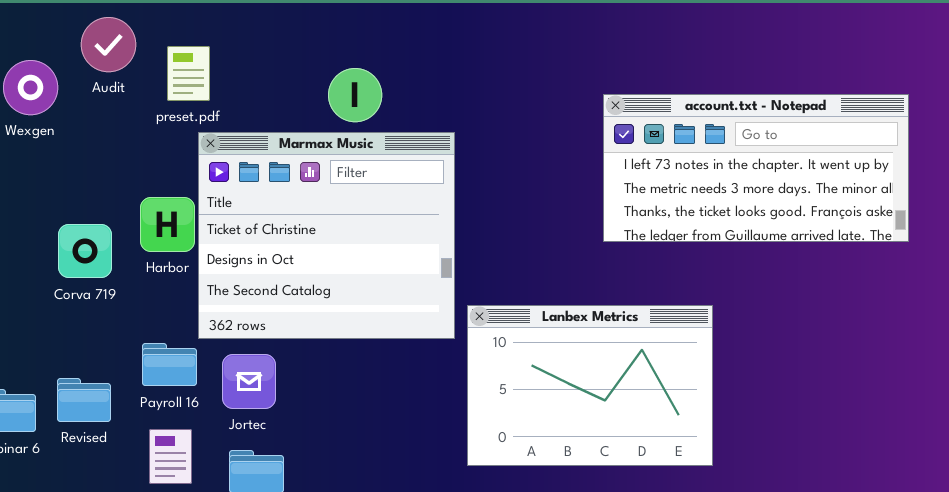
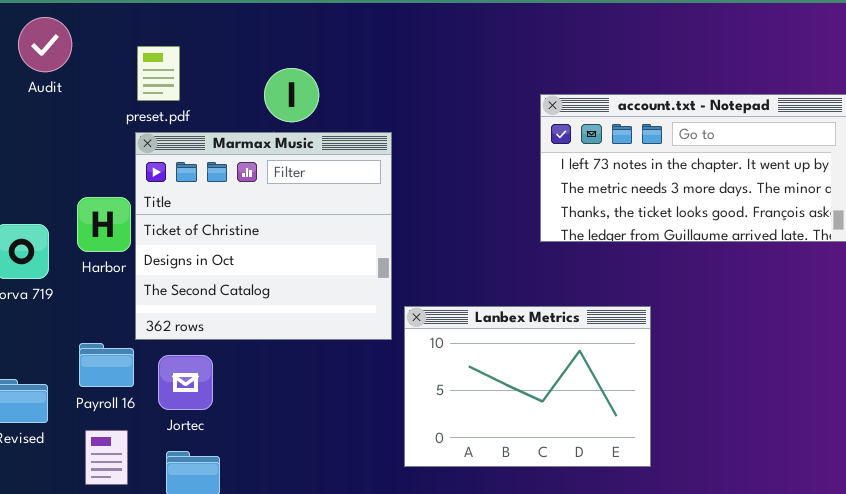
preset.pdf: [167,46,210,101] -> [137,46,180,101], moved

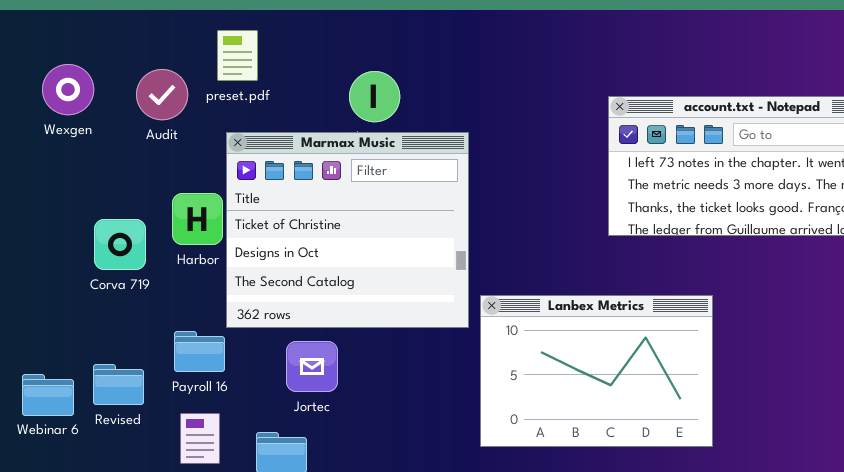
Audit: [18,17,72,72] -> [136,69,188,120], moved
preset.pdf: [137,46,180,101] -> [217,30,258,81], moved
Jortec: [158,355,213,410] -> [286,341,338,392], moved

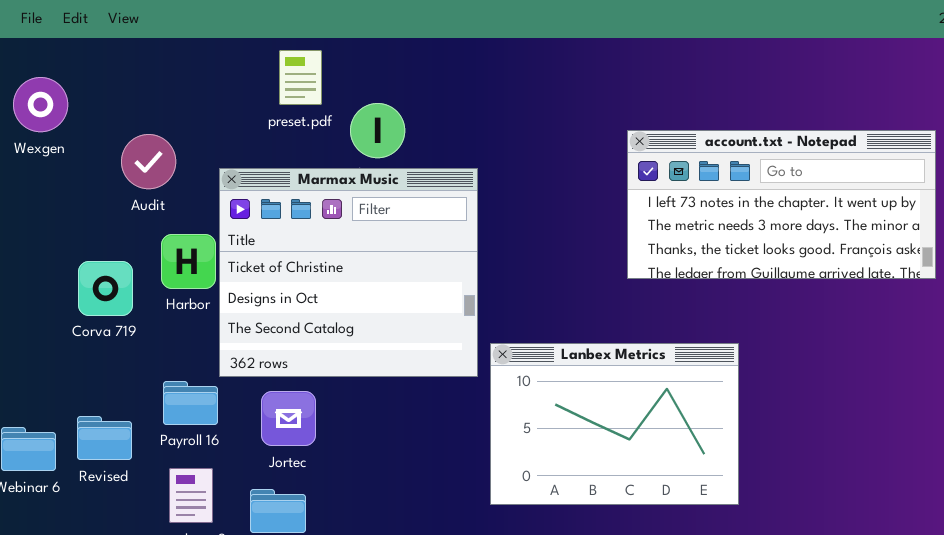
preset.pdf: [217,30,258,81] -> [279,50,322,105], moved
Wexgen: [42,64,94,115] -> [13,77,68,132], moved
Audit: [136,69,188,120] -> [121,134,176,189], moved
Jortec: [286,341,338,392] -> [261,391,316,446], moved

